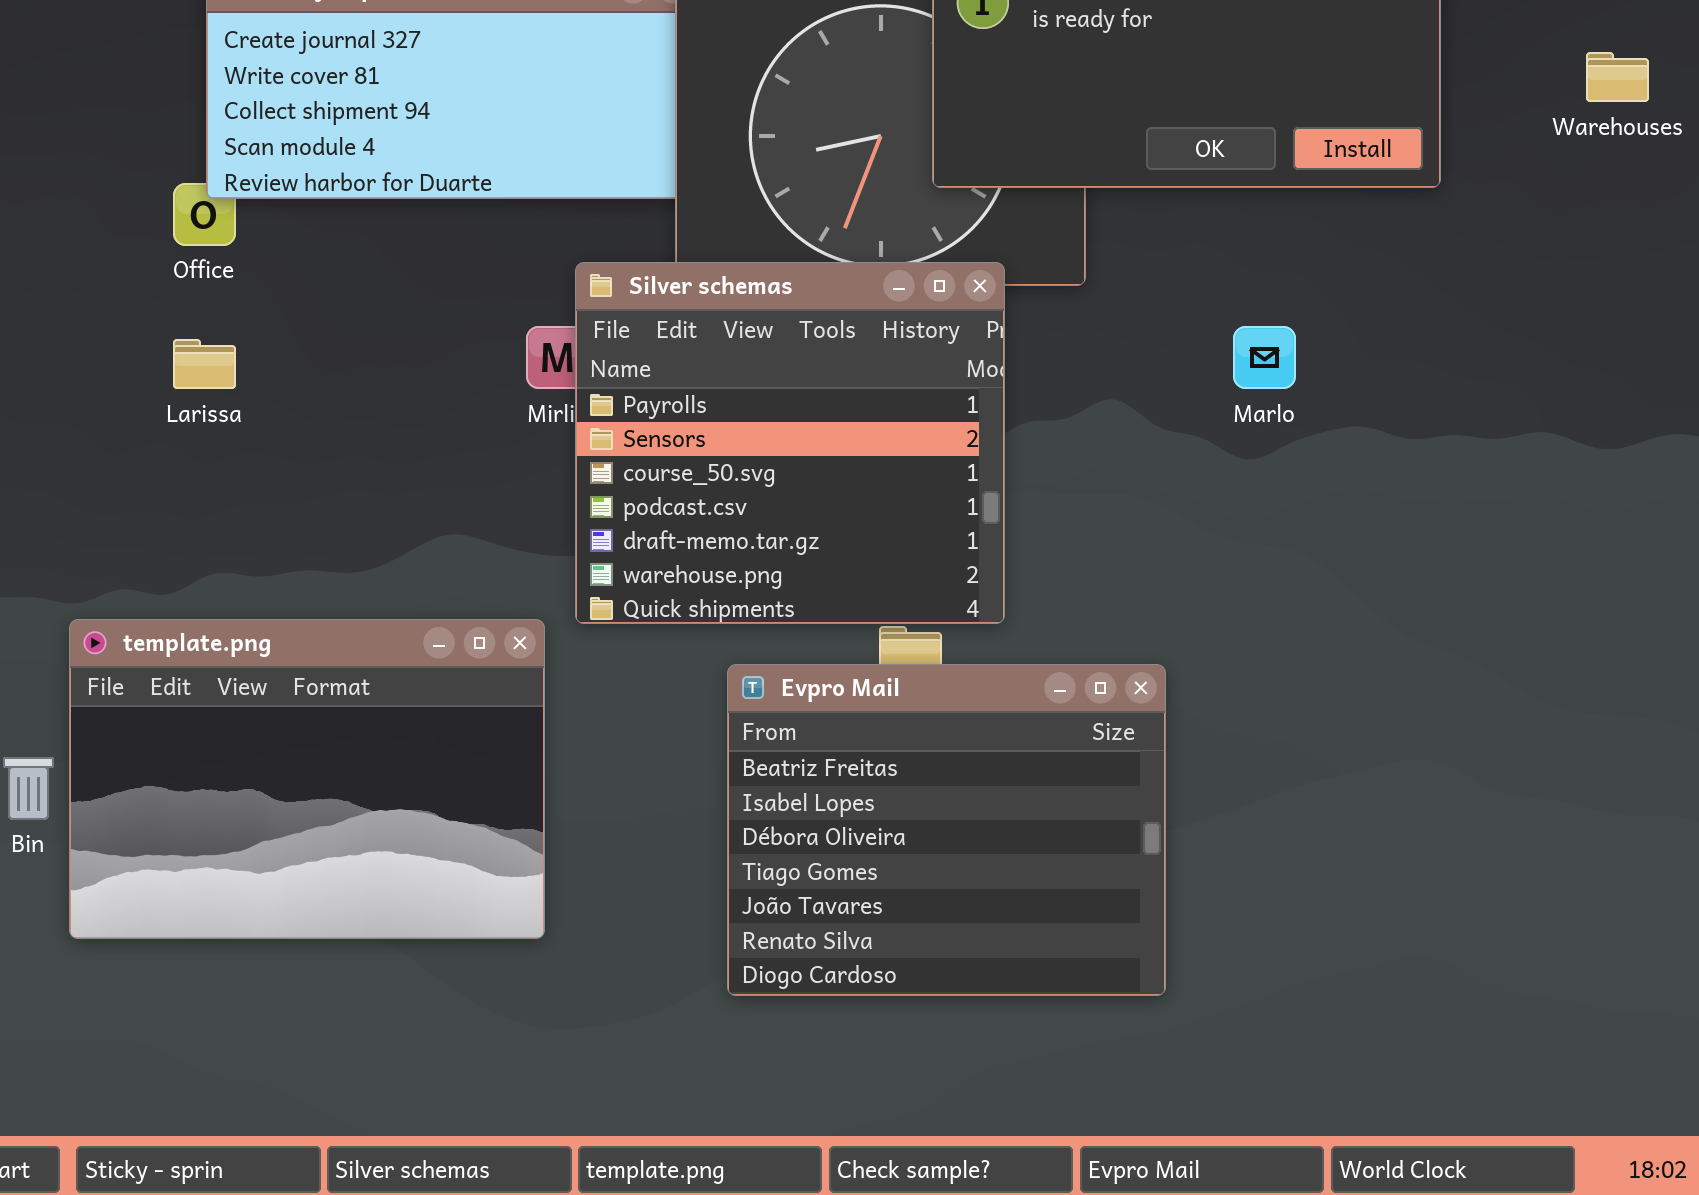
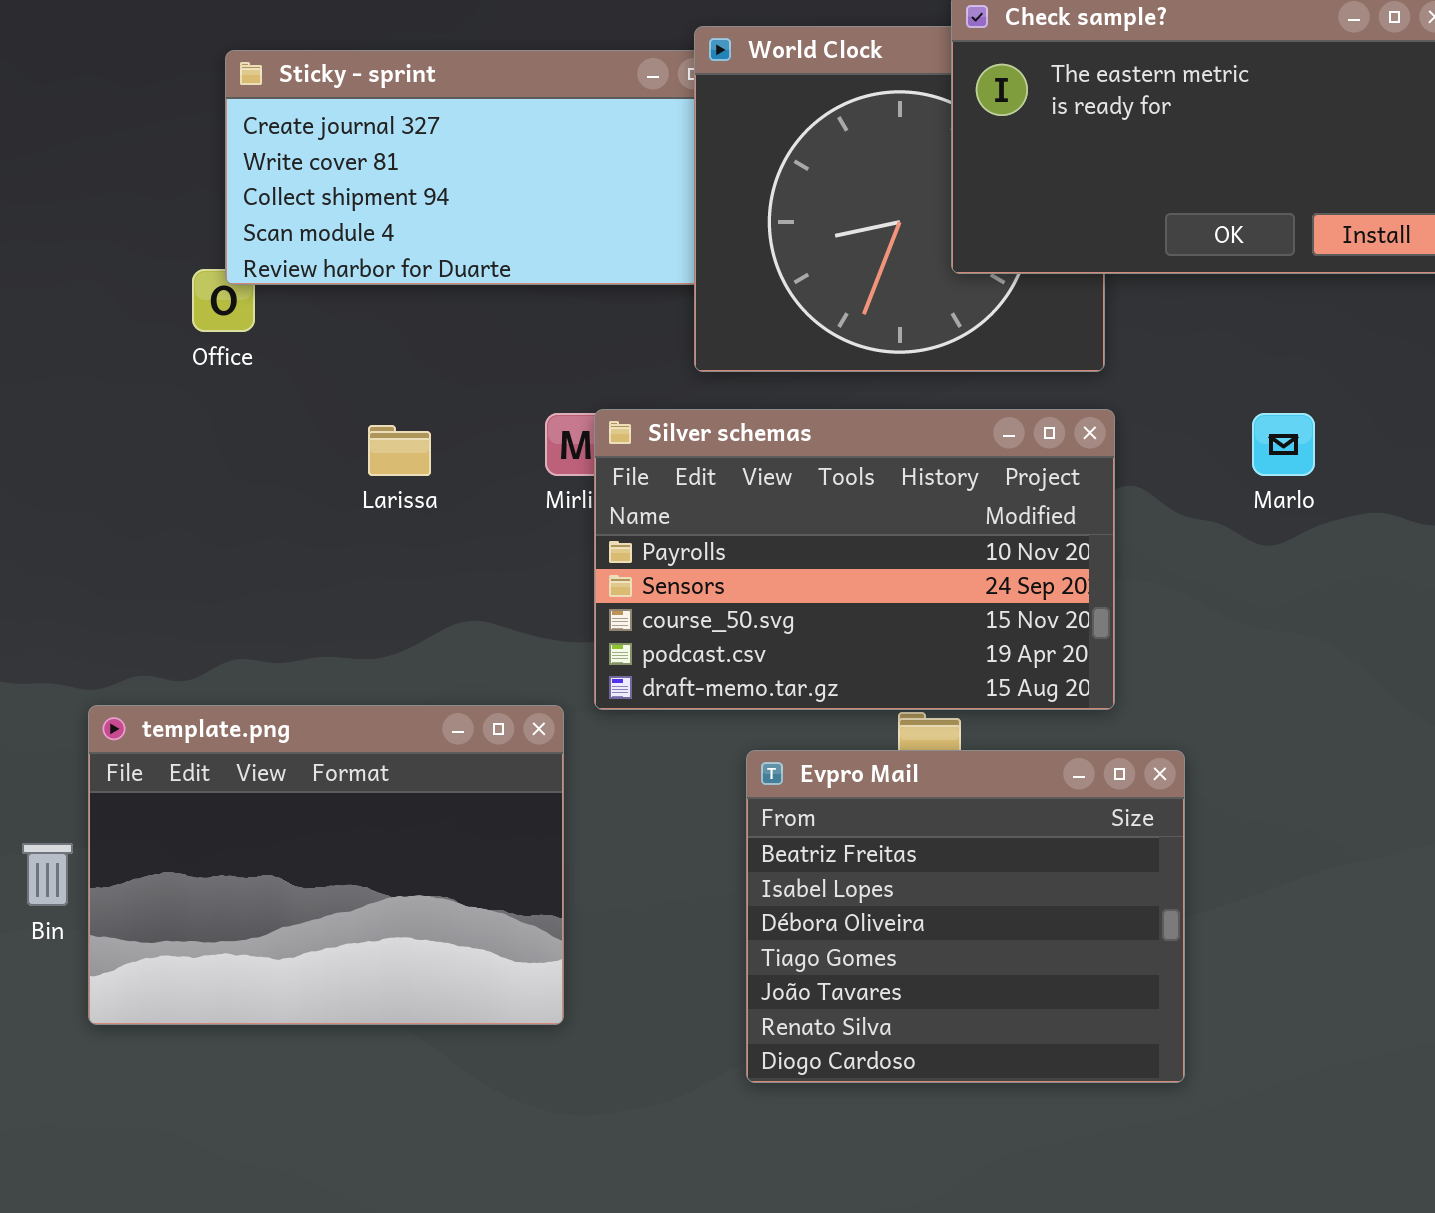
Silver schemas: [575,262,1005,624] -> [594,409,1115,710], resized
Larissa: [173,339,236,389] -> [368,425,431,476], moved

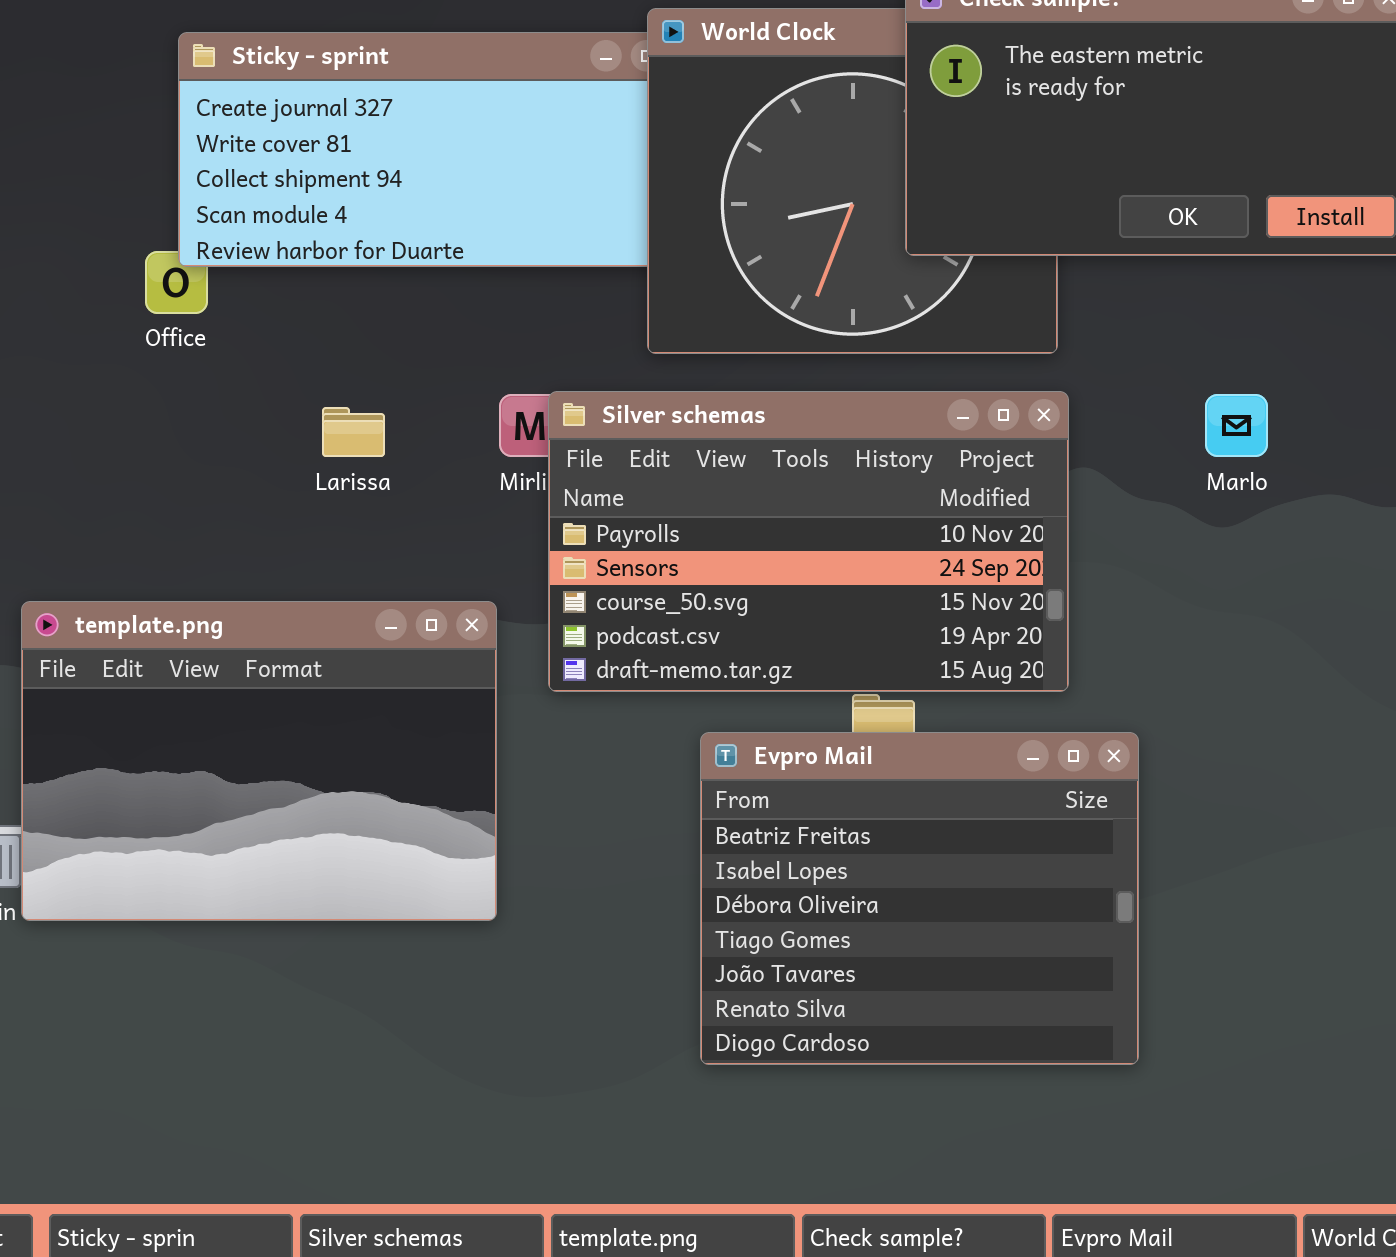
template.png: [88,705,564,1025] -> [21,601,497,921], moved

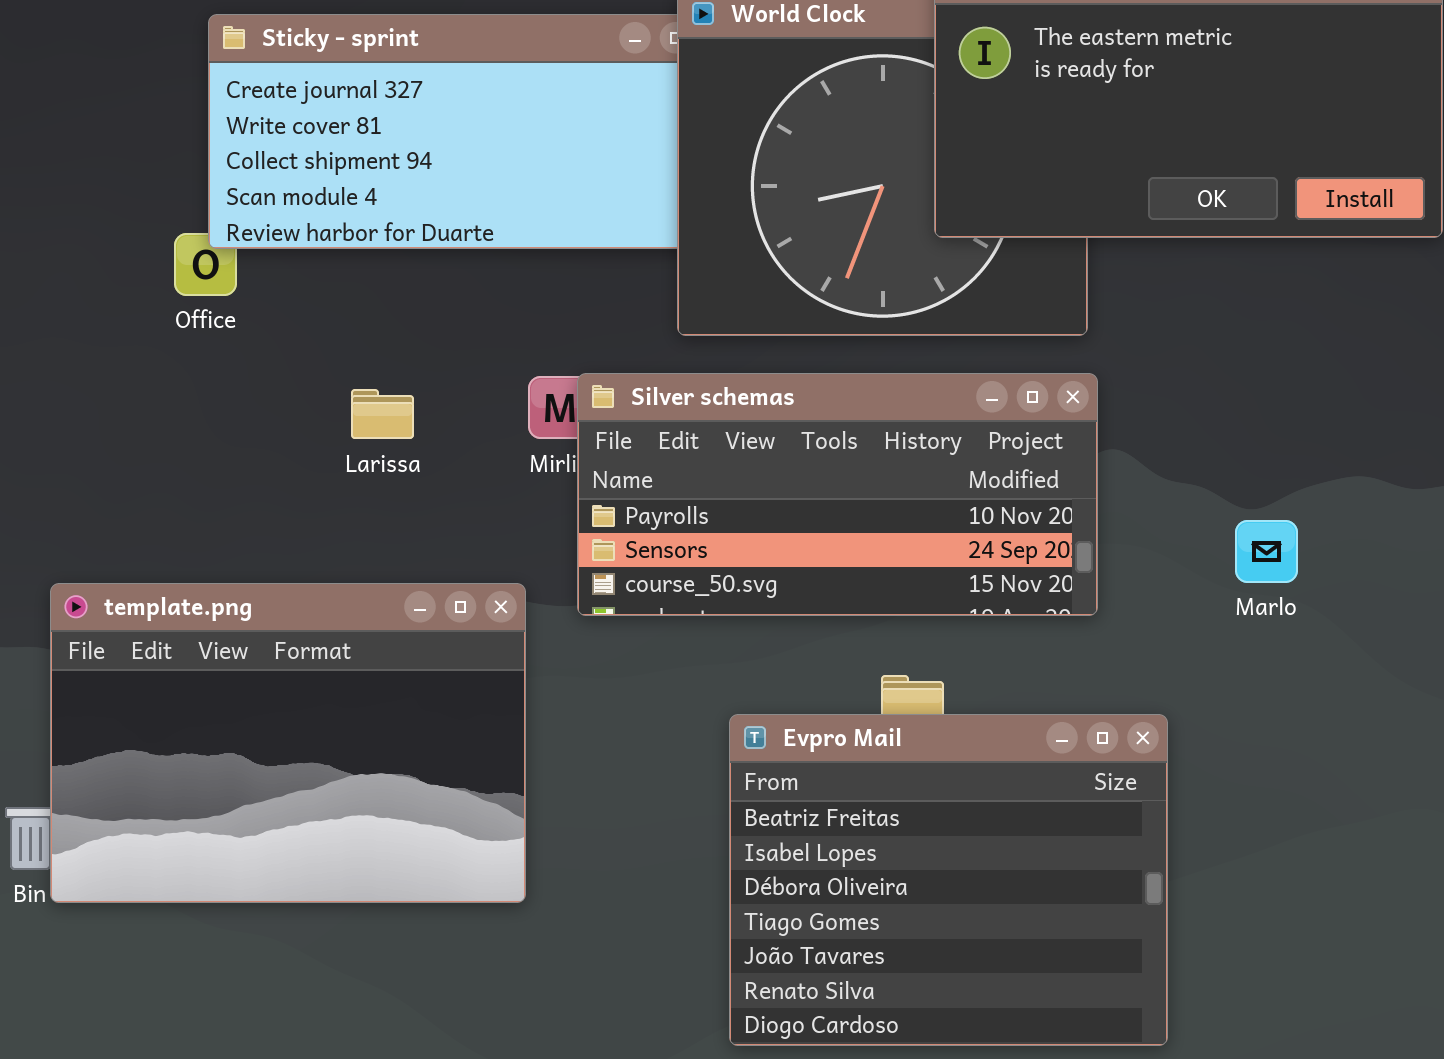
Silver schemas: [548,391,1069,692] -> [577,373,1098,616], resized
Marlo: [1205,394,1268,457] -> [1235,520,1298,583], moved

